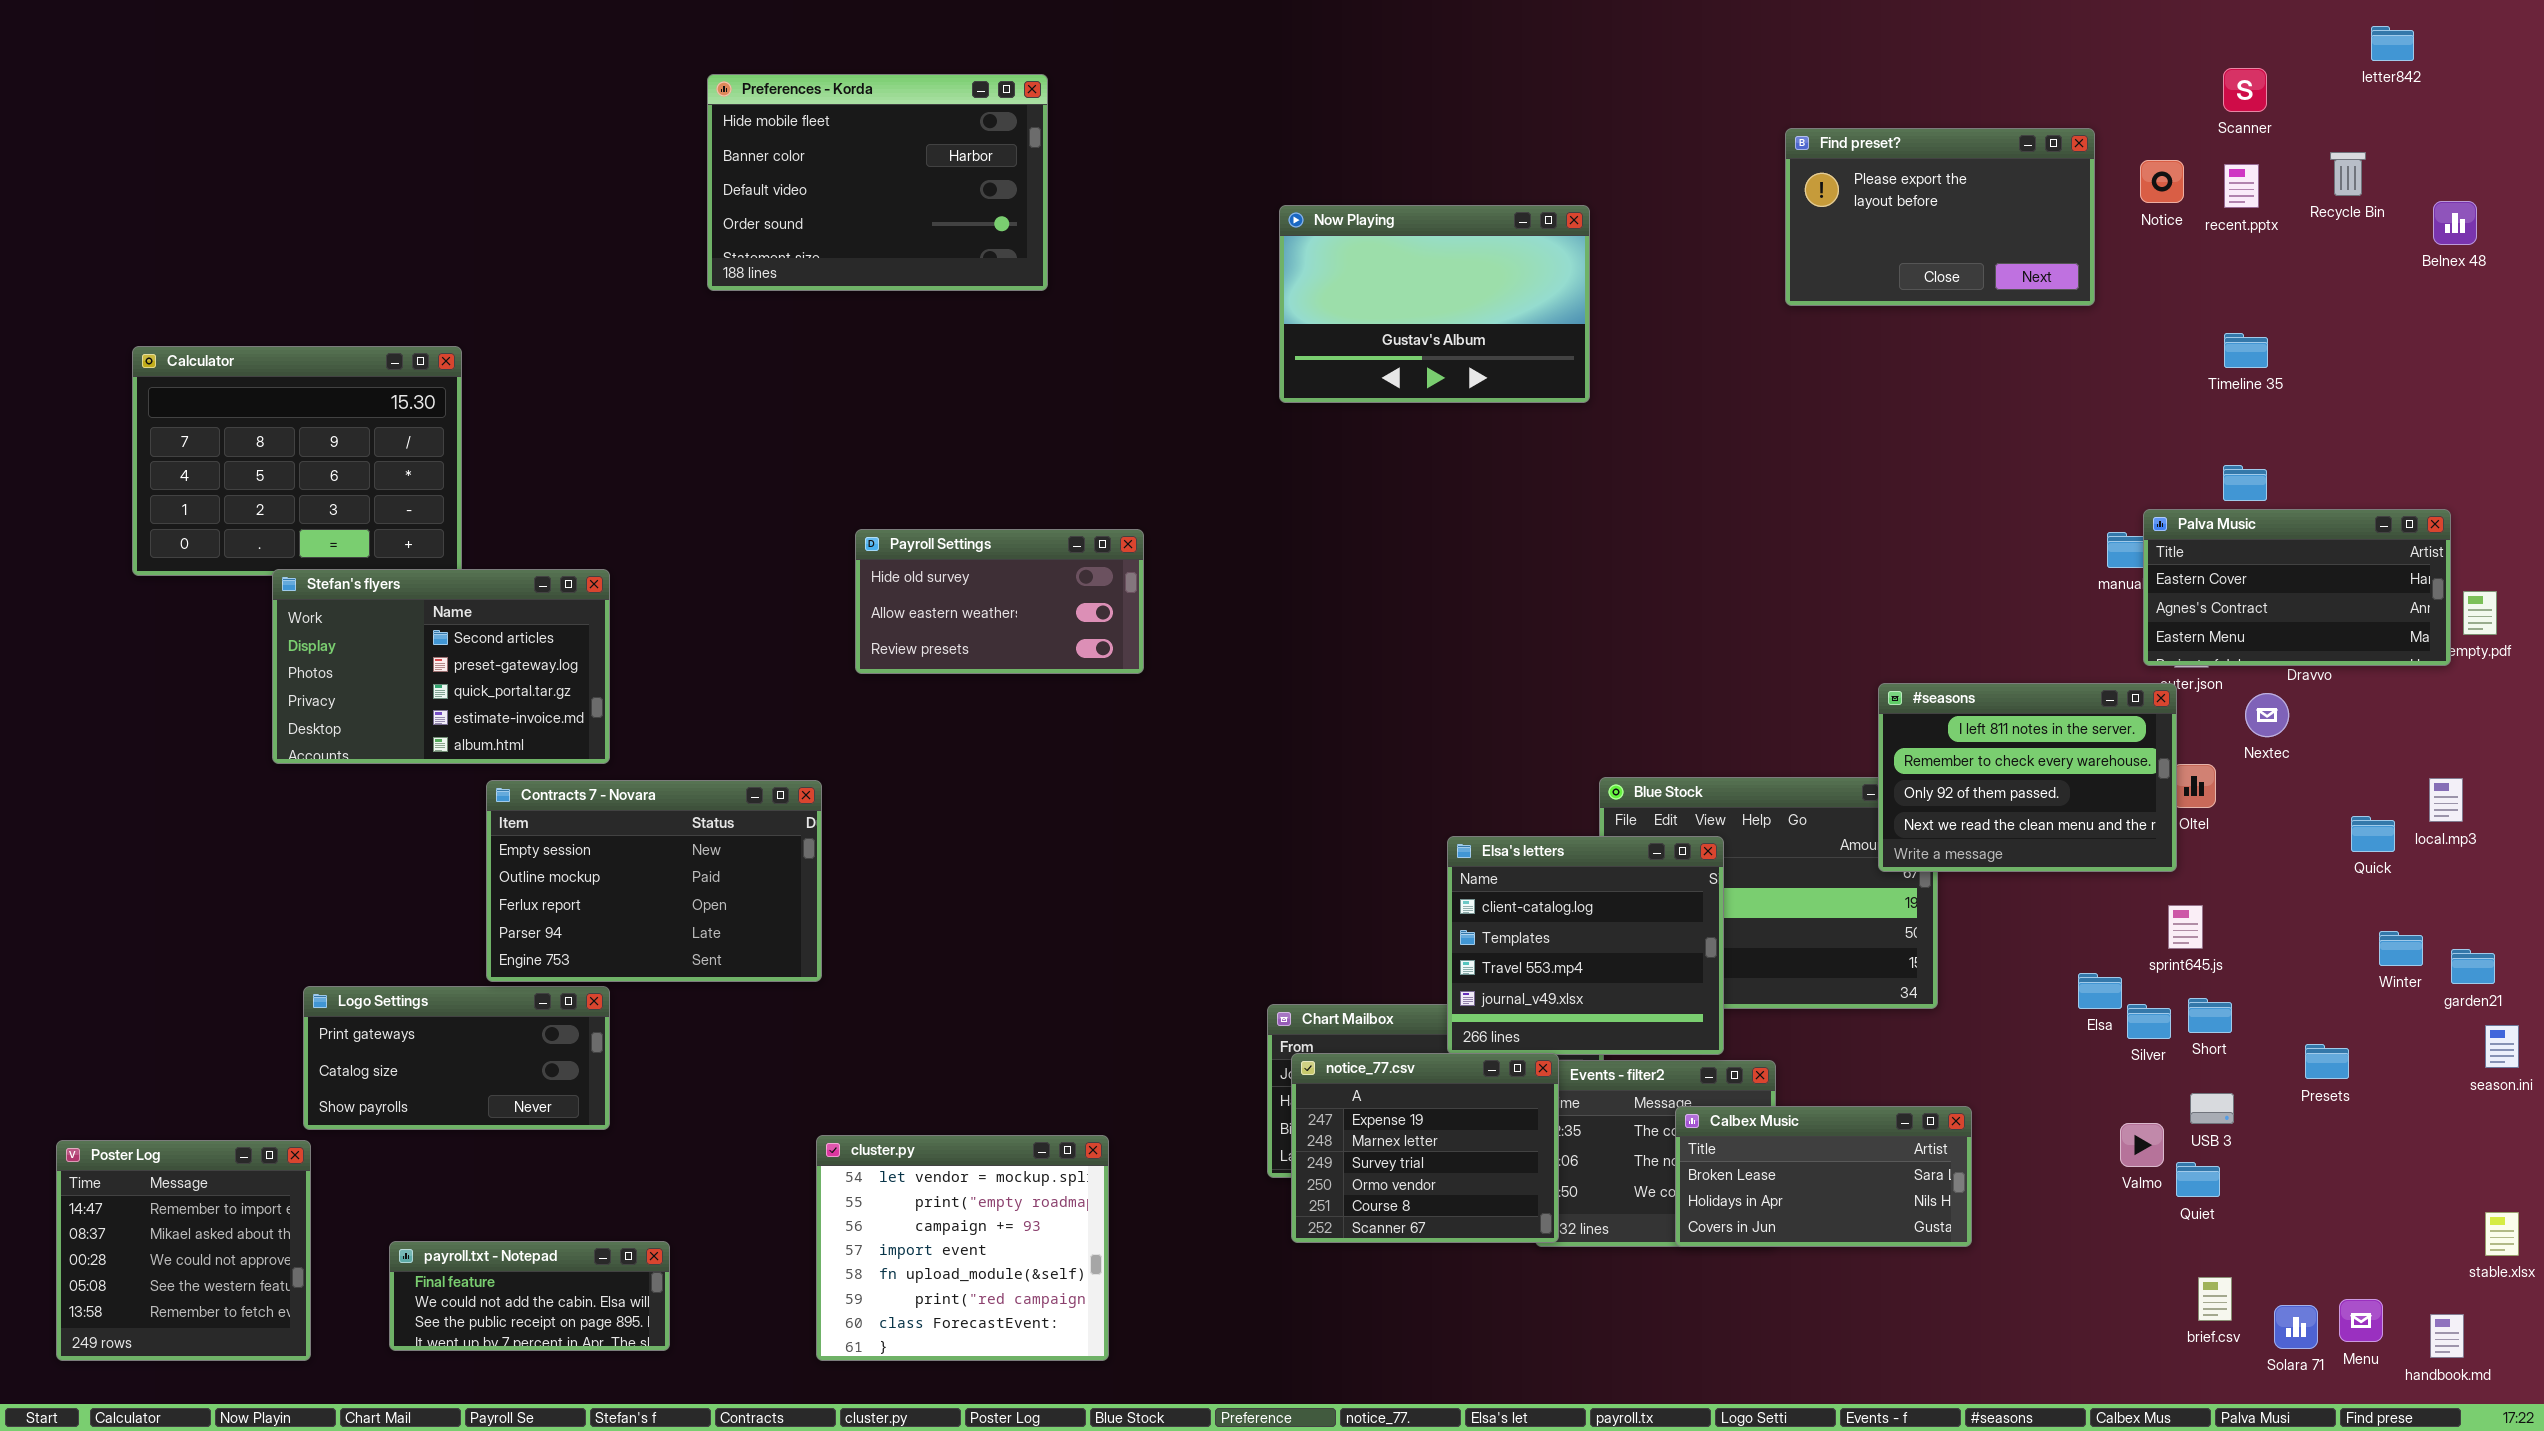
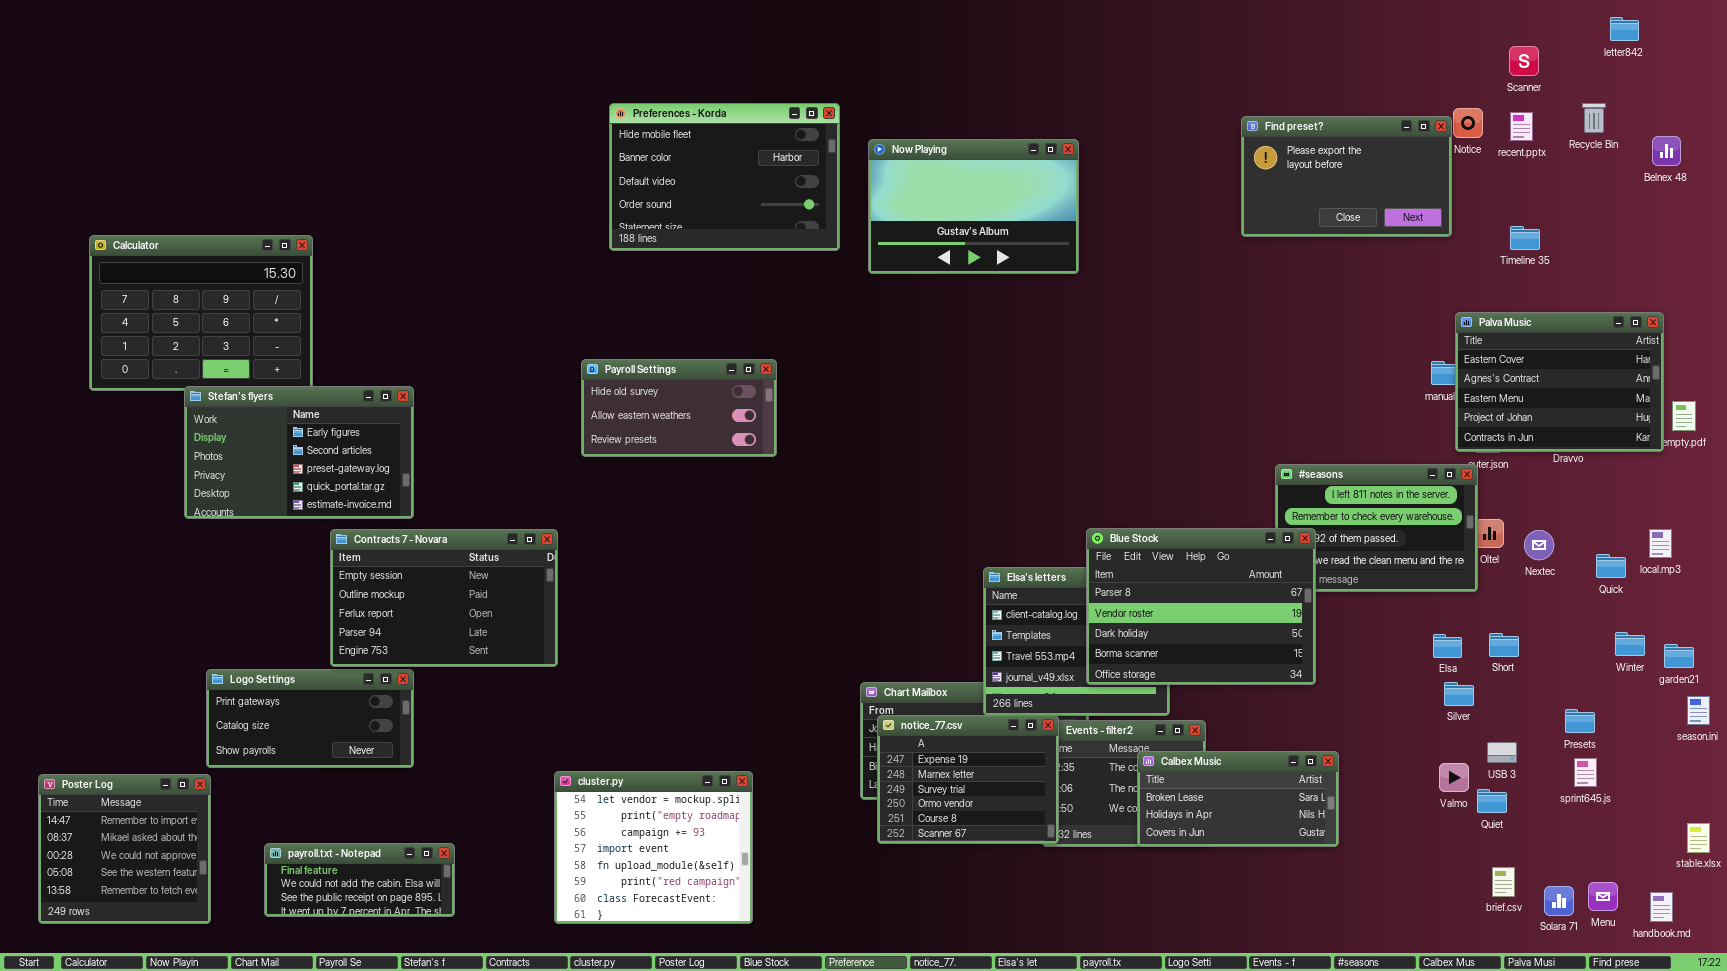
Preferences - Korda: [707,74,1048,291] -> [609,103,840,251], moved
Find preset?: [1785,128,2095,306] -> [1241,116,1452,237], moved
Palva Music: [2143,509,2451,666] -> [1455,312,1664,452], resized
Stefan's flyers: [272,569,610,764] -> [184,386,414,519], scrolled up 1 row
Nextec: [2245,693,2289,737] -> [1524,530,1554,560], moved
Blue Stock: [1599,777,1938,1009] -> [1086,528,1316,685], raised
sprint645.js: [2168,905,2203,949] -> [1574,758,1597,787], moved
Elsa: [2078,973,2122,1009] -> [1433,634,1462,658], moved
Short: [2188,998,2232,1033] -> [1489,633,1519,657], moved

